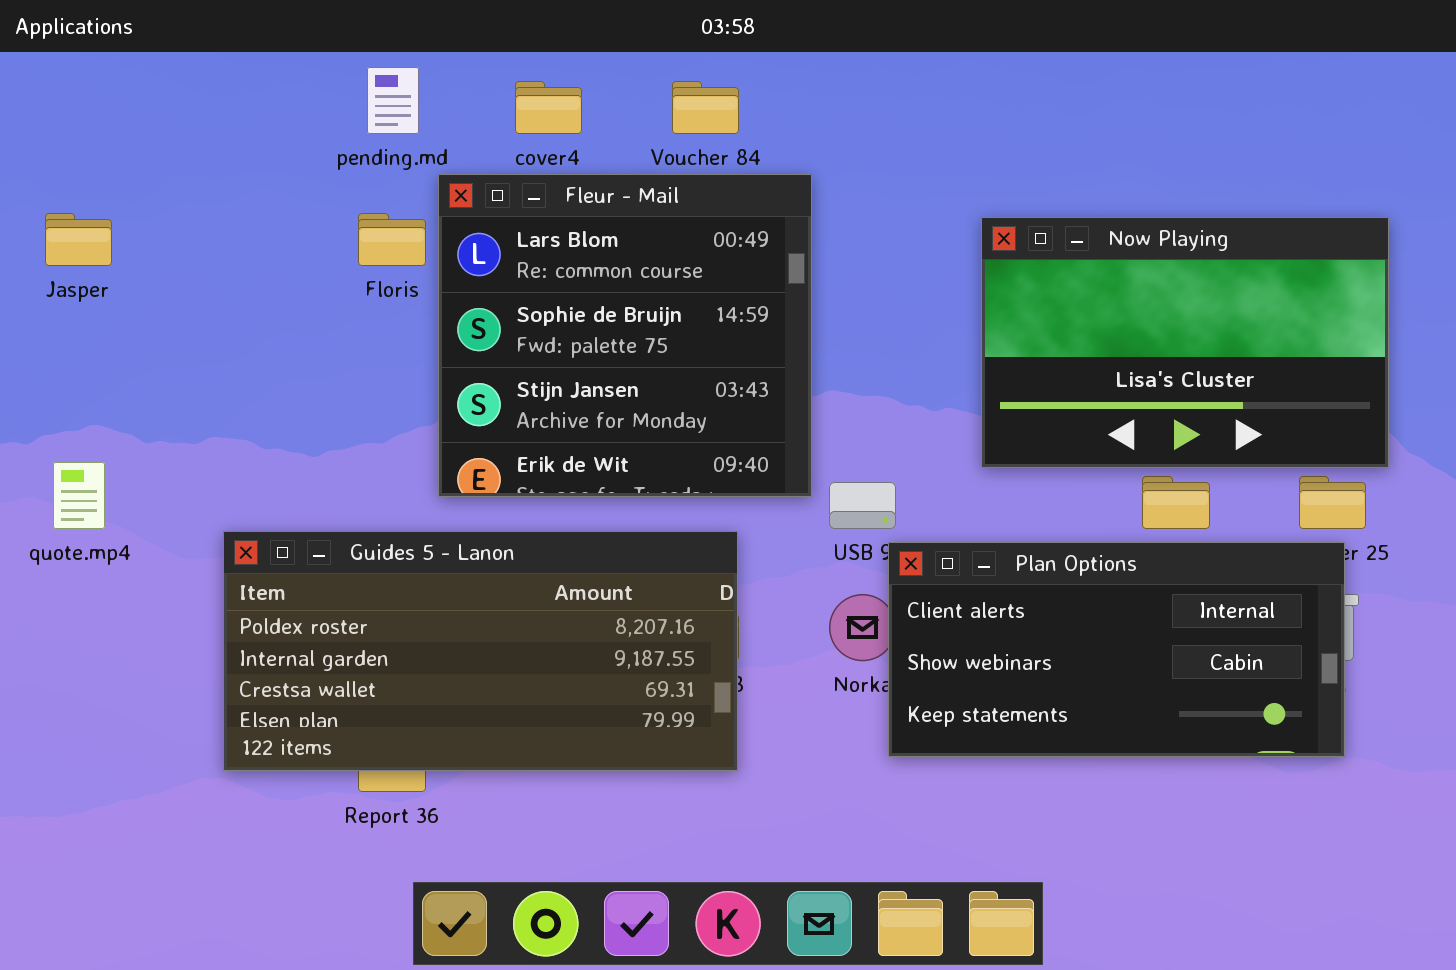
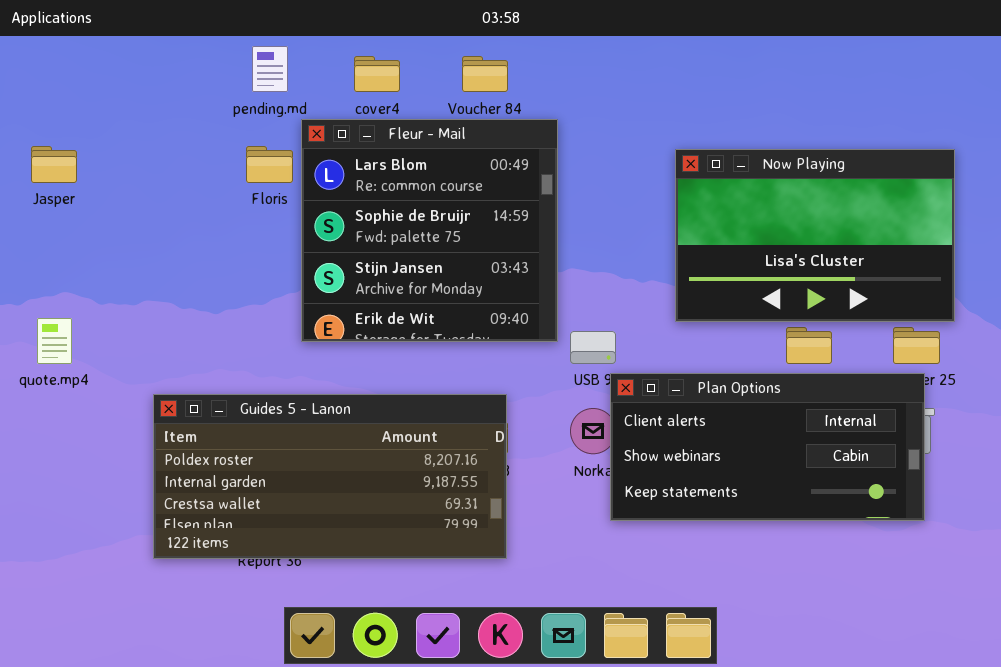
Guides 5 - Lanon: [223,531,738,771] -> [153,394,507,559], moved

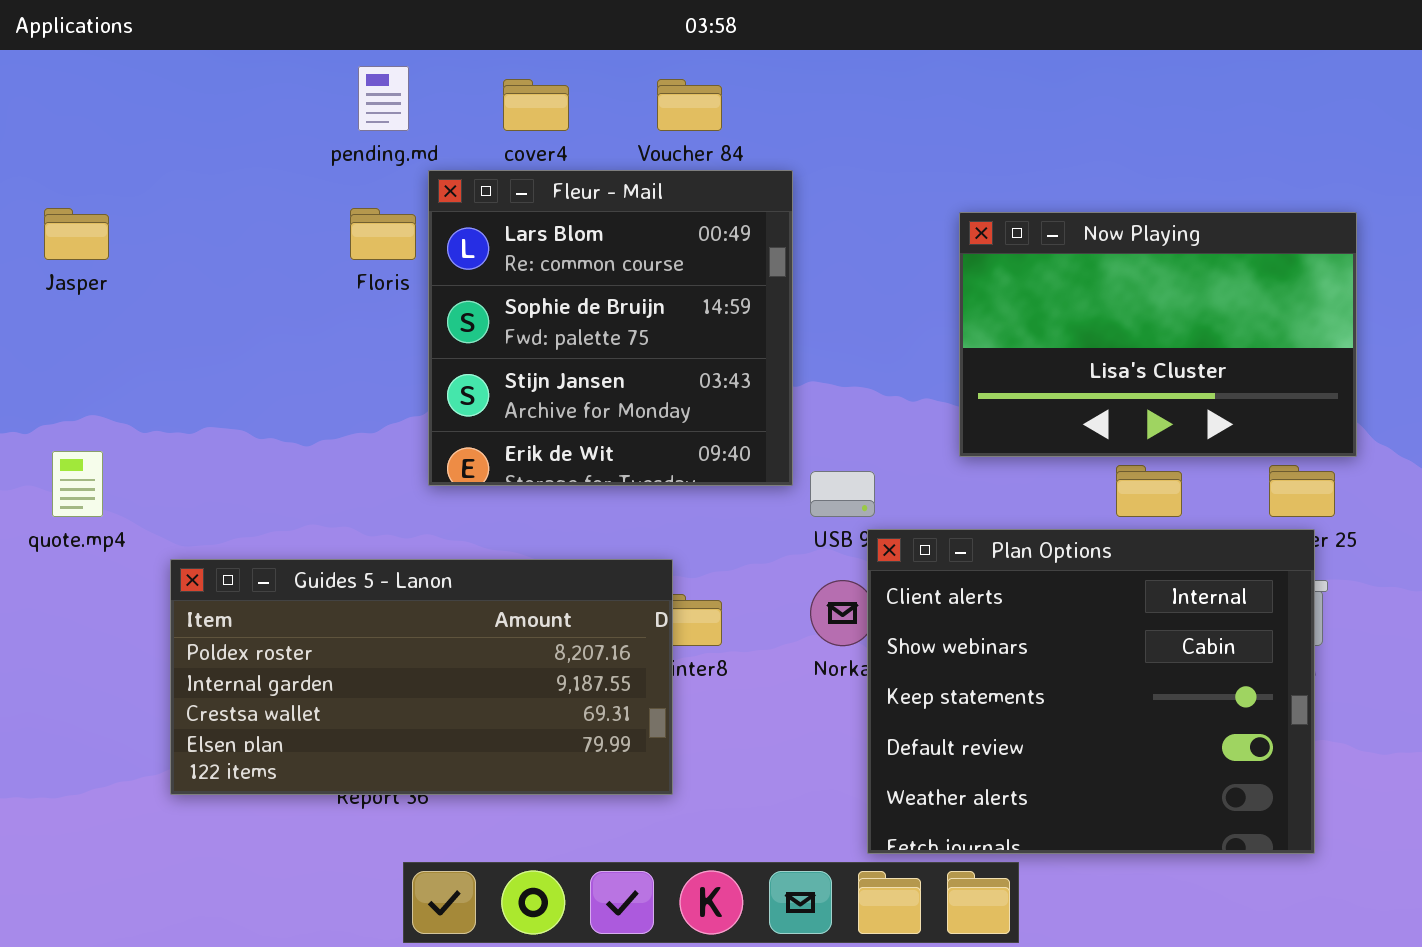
Plan Options: [610,373,925,521] -> [867,529,1315,854], resized
Guides 5 - Lanon: [153,394,507,559] -> [170,559,673,795], moved

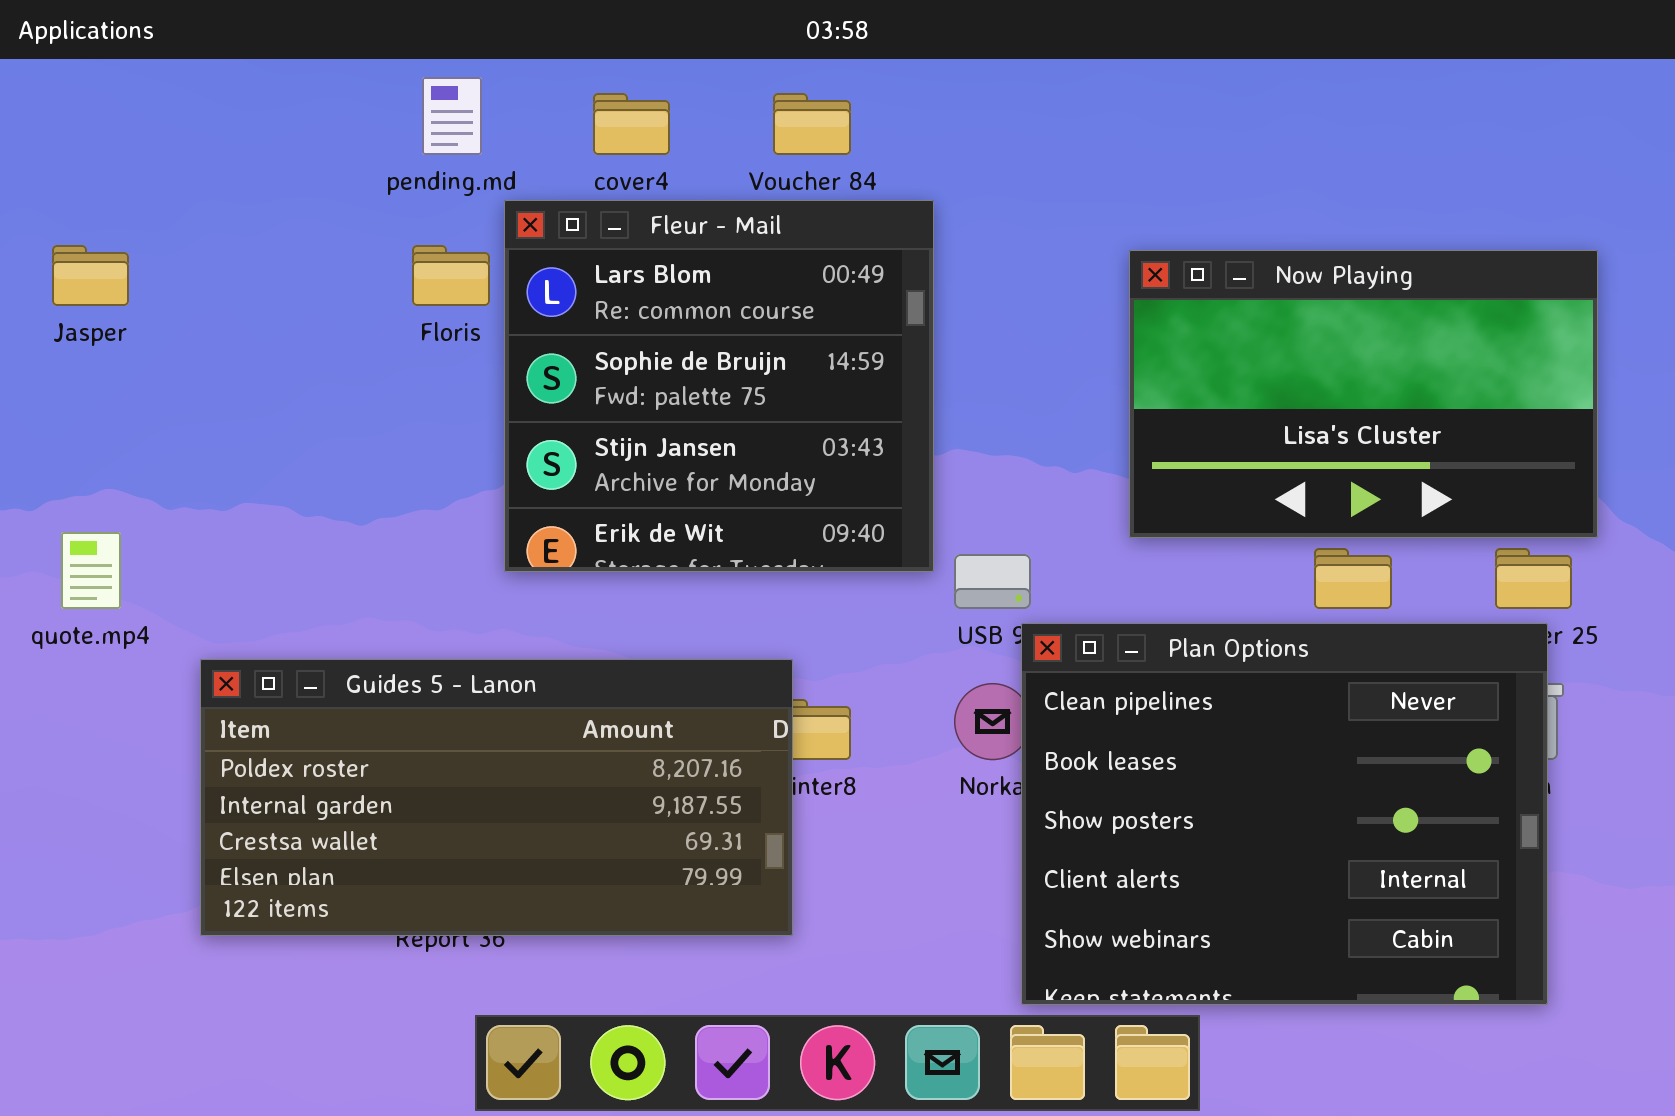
Plan Options: [867,529,1315,854] -> [1021,623,1548,1005], scrolled up 3 rows

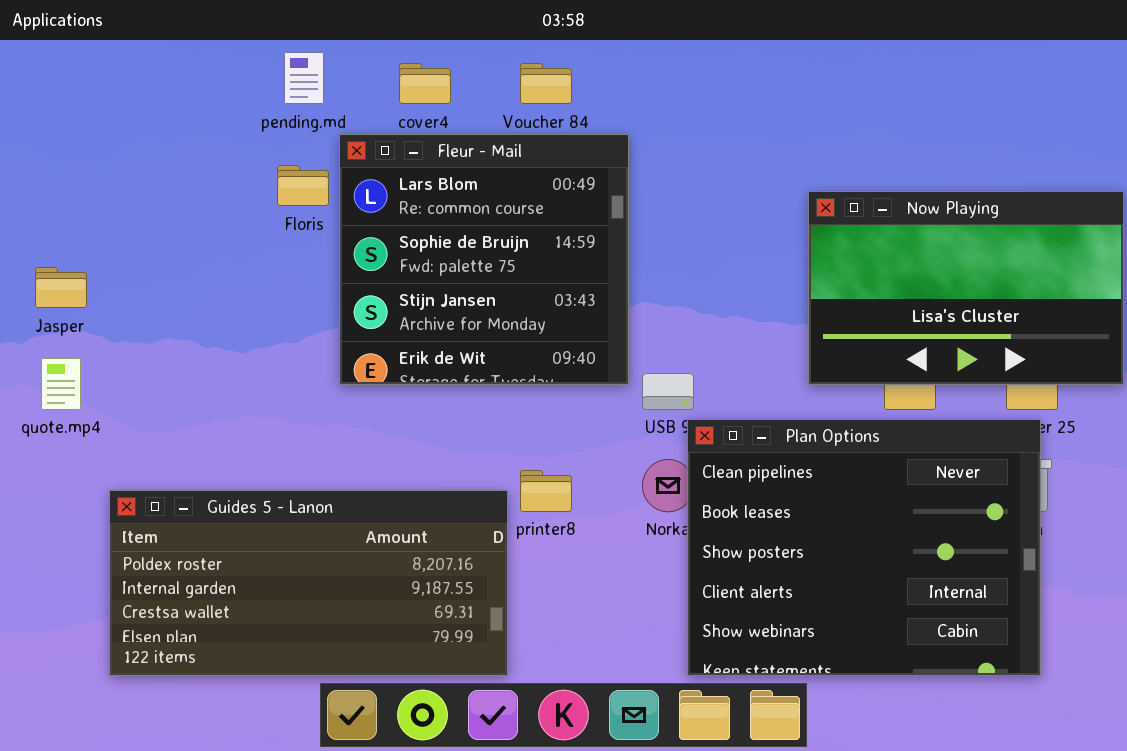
Jasper: [52,245,129,306] -> [35,267,87,308], moved
Now Playing: [1129,250,1598,538] -> [808,191,1124,385], moved
Guides 5 - Lanon: [200,659,793,936] -> [109,490,508,676], moved

